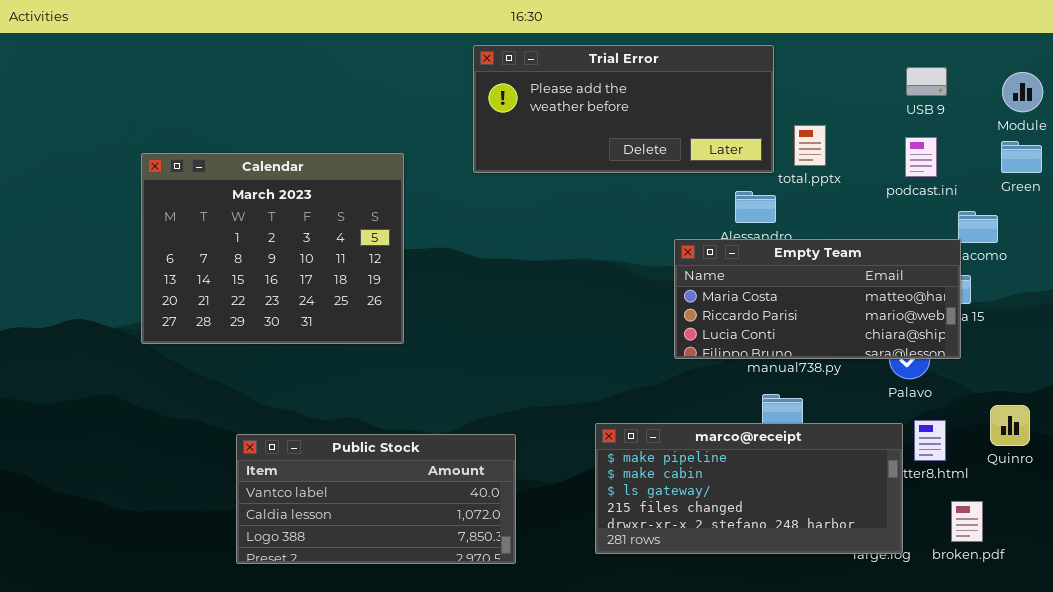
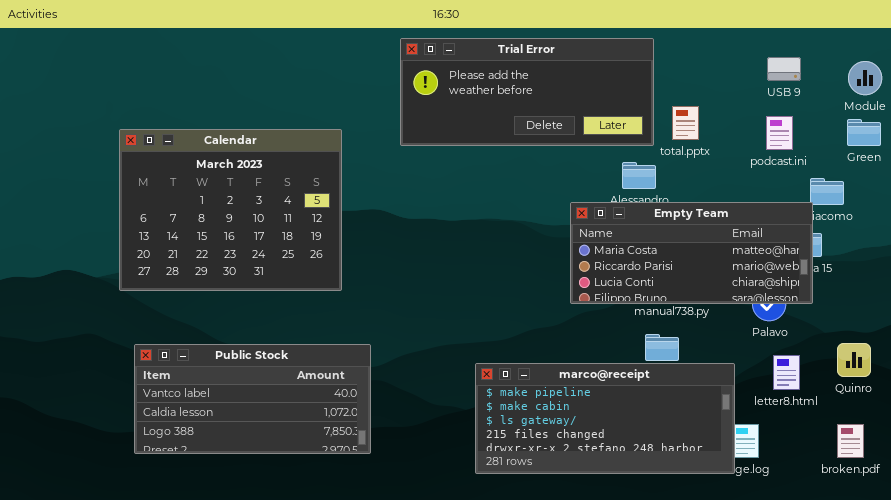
marco@receipt: [595,423,903,554] -> [475,363,735,474], moved
Public Stock: [236,434,516,564] -> [134,344,371,454], moved
broken.pdf: [951,501,983,542] -> [837,424,864,458], moved

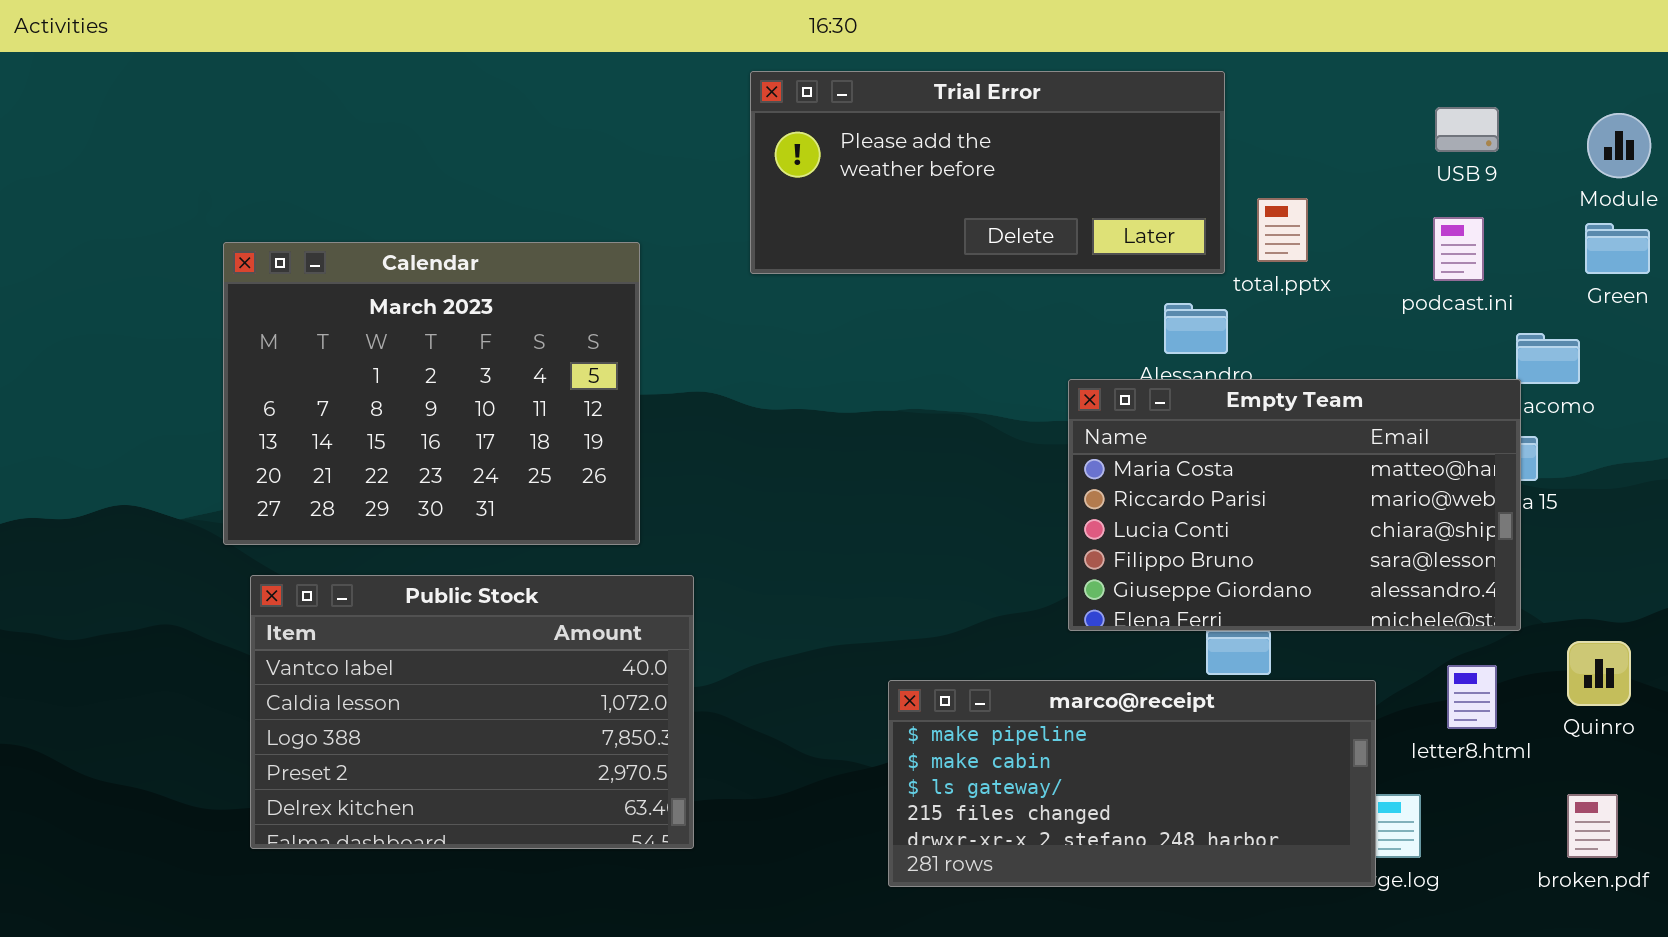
Empty Team: [570,202,813,304] -> [1068,379,1521,631], resized
Public Stock: [134,344,371,454] -> [250,575,694,849], resized

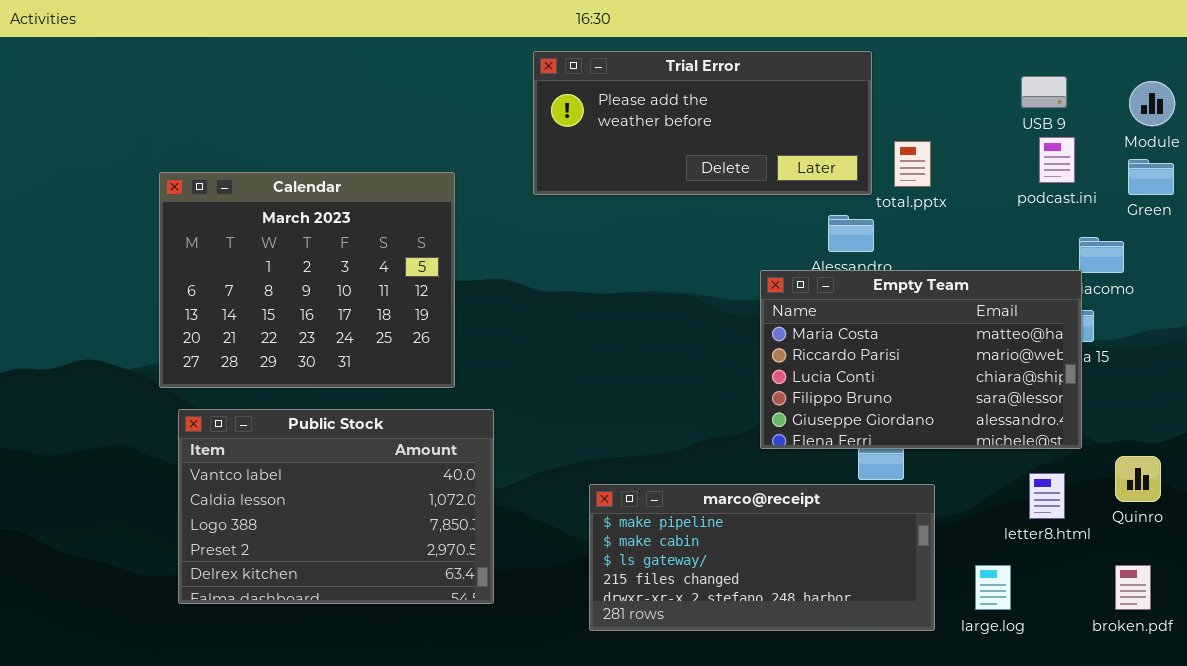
podcast.ini: [1433,217,1484,281] -> [1039,137,1075,183], moved
marco@receipt: [888,680,1376,887] -> [589,484,935,631], moved

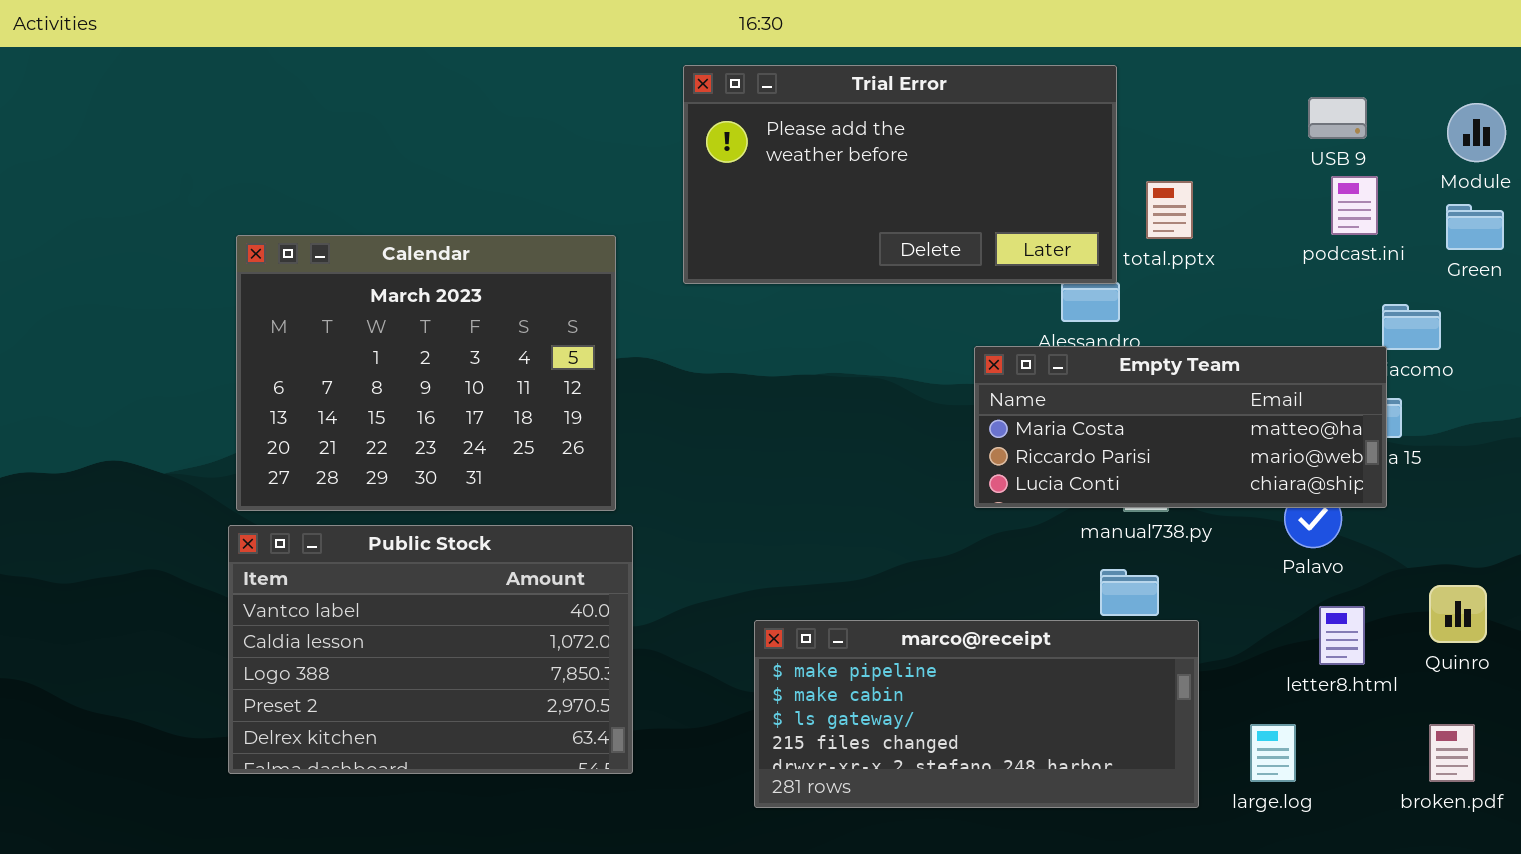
Trial Error: [533,51,872,195] -> [683,65,1117,284], resized
Calendar: [159,172,455,388] -> [236,235,616,511], moved
Empty Team: [760,270,1082,449] -> [974,346,1387,508], resized

